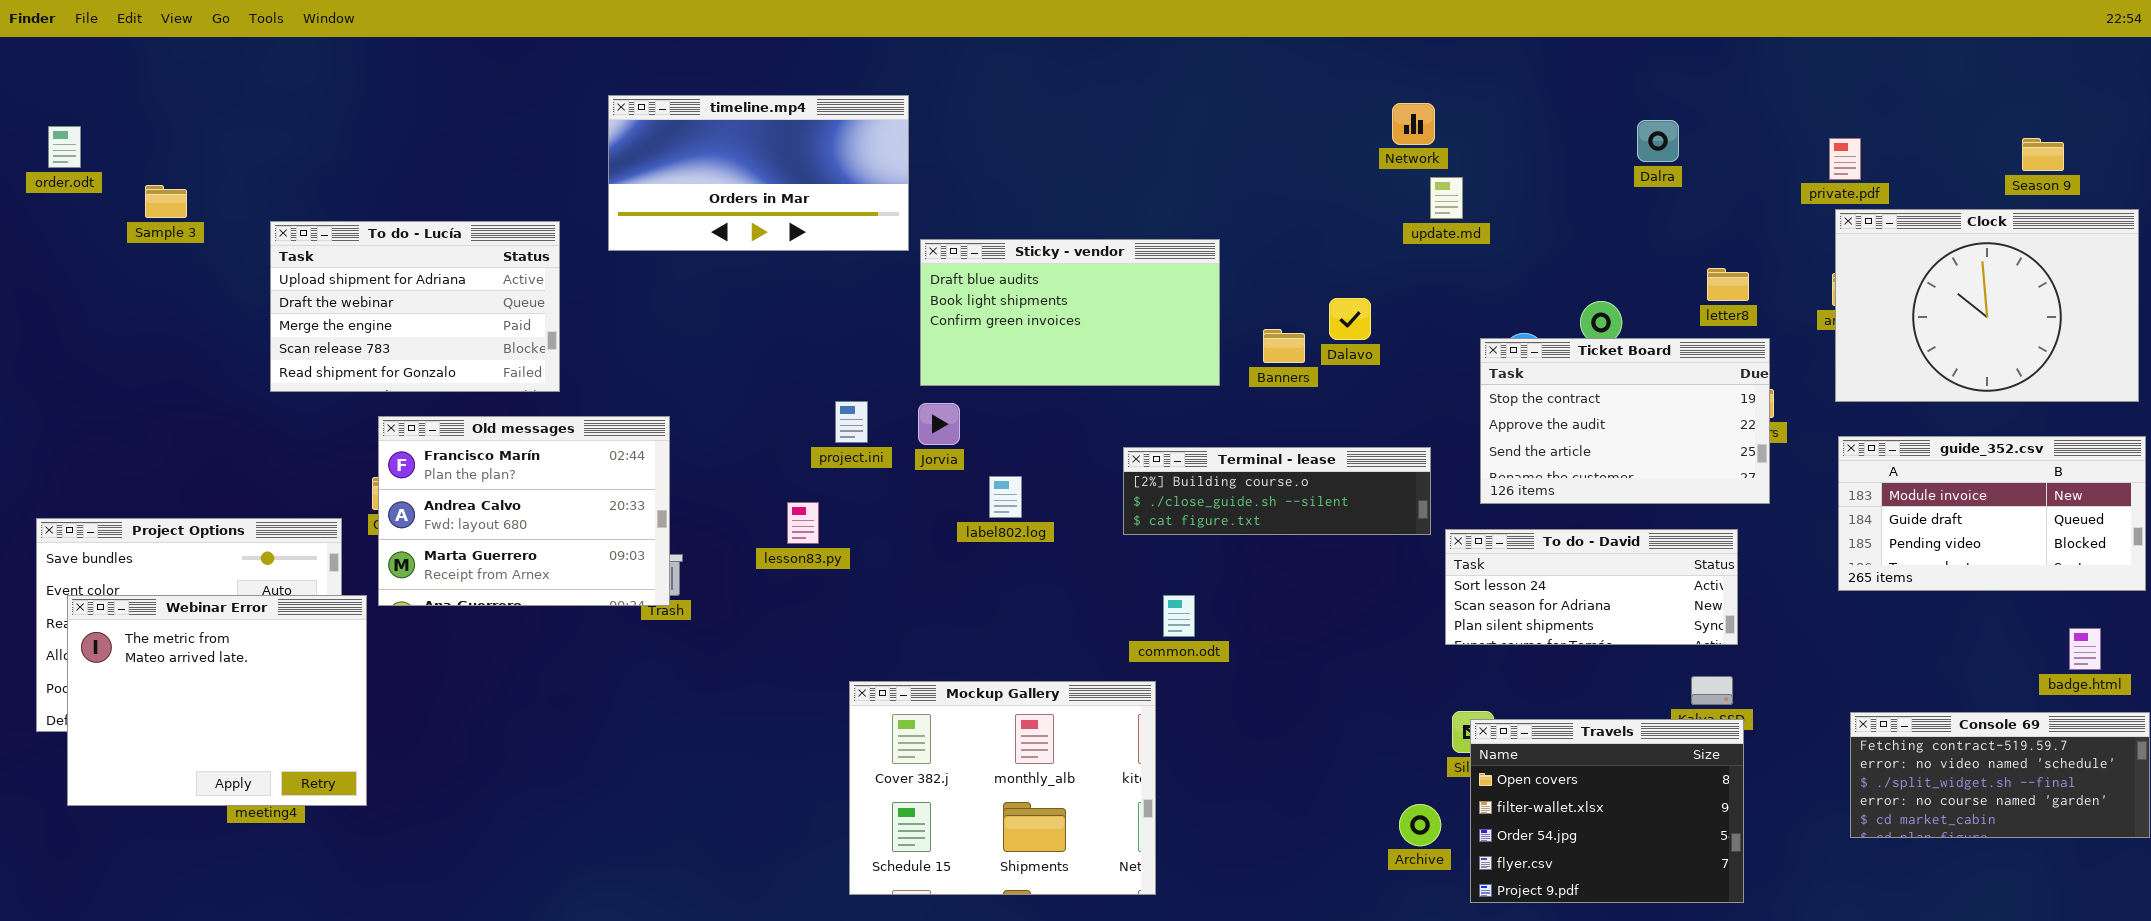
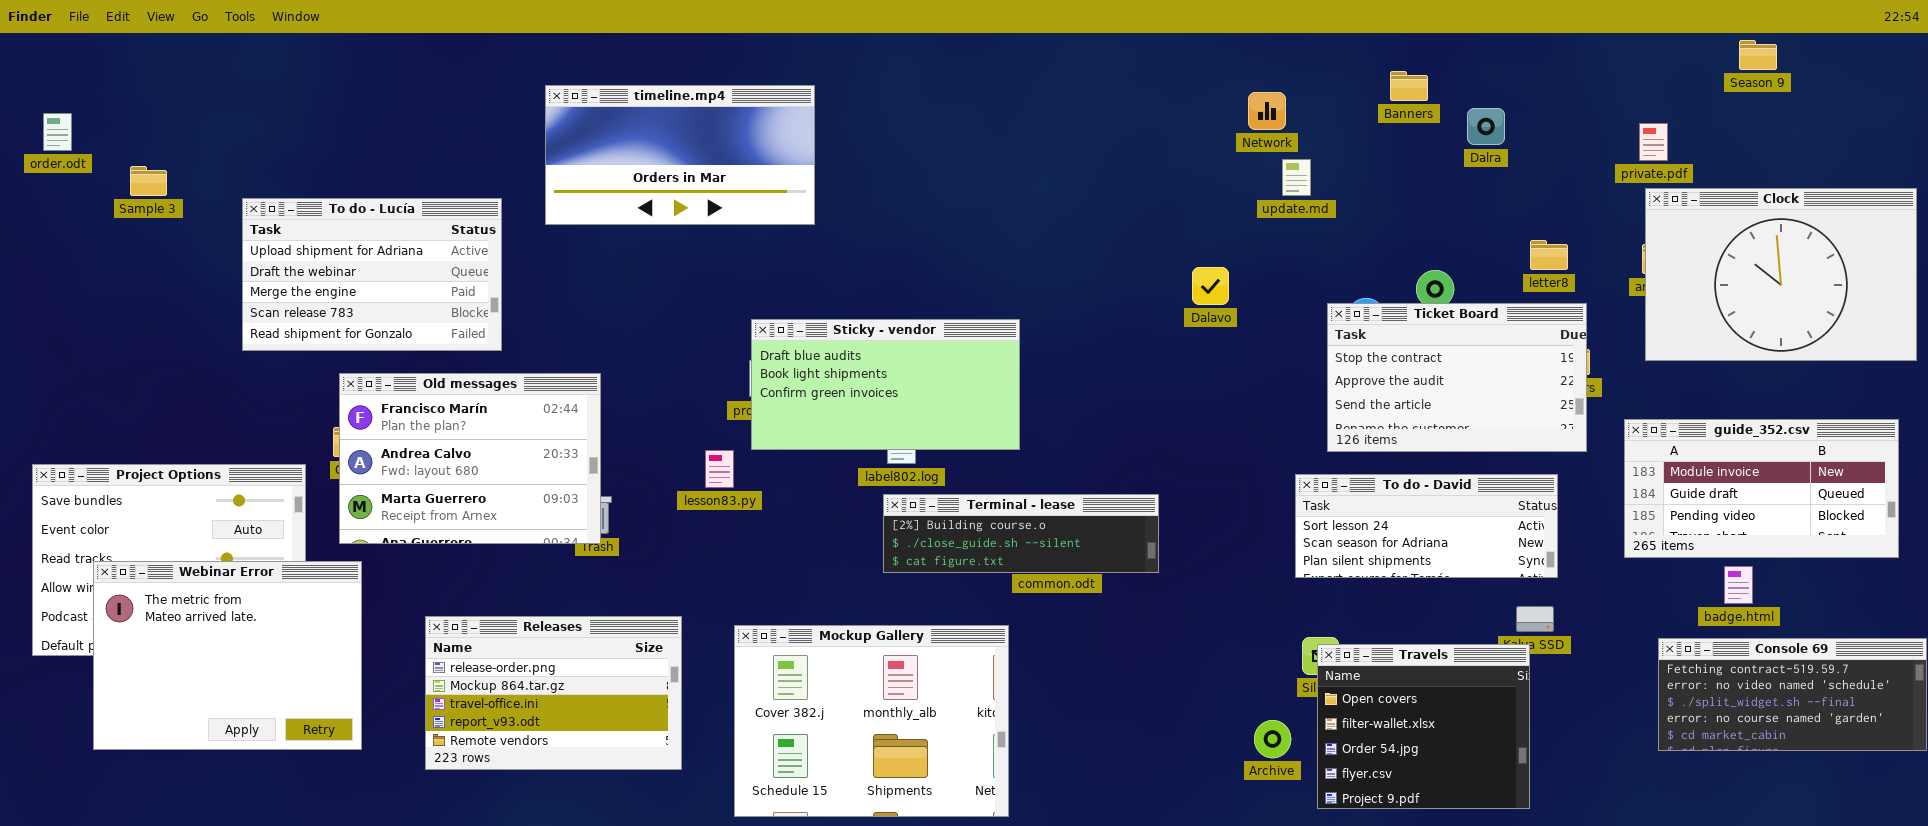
Season 9: [2022,138,2064,171] -> [1739,40,1777,70], moved
Sticky - vendor: [920,239,1220,386] -> [751,319,1020,450], moved
Banners: [1263,329,1305,363] -> [1390,71,1428,101], moved
guide_352.csv: [1838,436,2146,591] -> [1624,419,1899,558], moved
Terminal - lease: [1123,447,1431,535] -> [883,494,1159,573], moved
Webinar Error: [67,595,367,806] -> [93,561,362,750], moved
badge.html: [2069,628,2101,670] -> [1724,566,1753,604], moved
Mockup Gallery: [849,681,1156,895] -> [734,625,1009,817], moved
Releases: none -> [425,616,682,770], opened
Travels: [1470,719,1744,903] -> [1317,644,1530,809], resized

